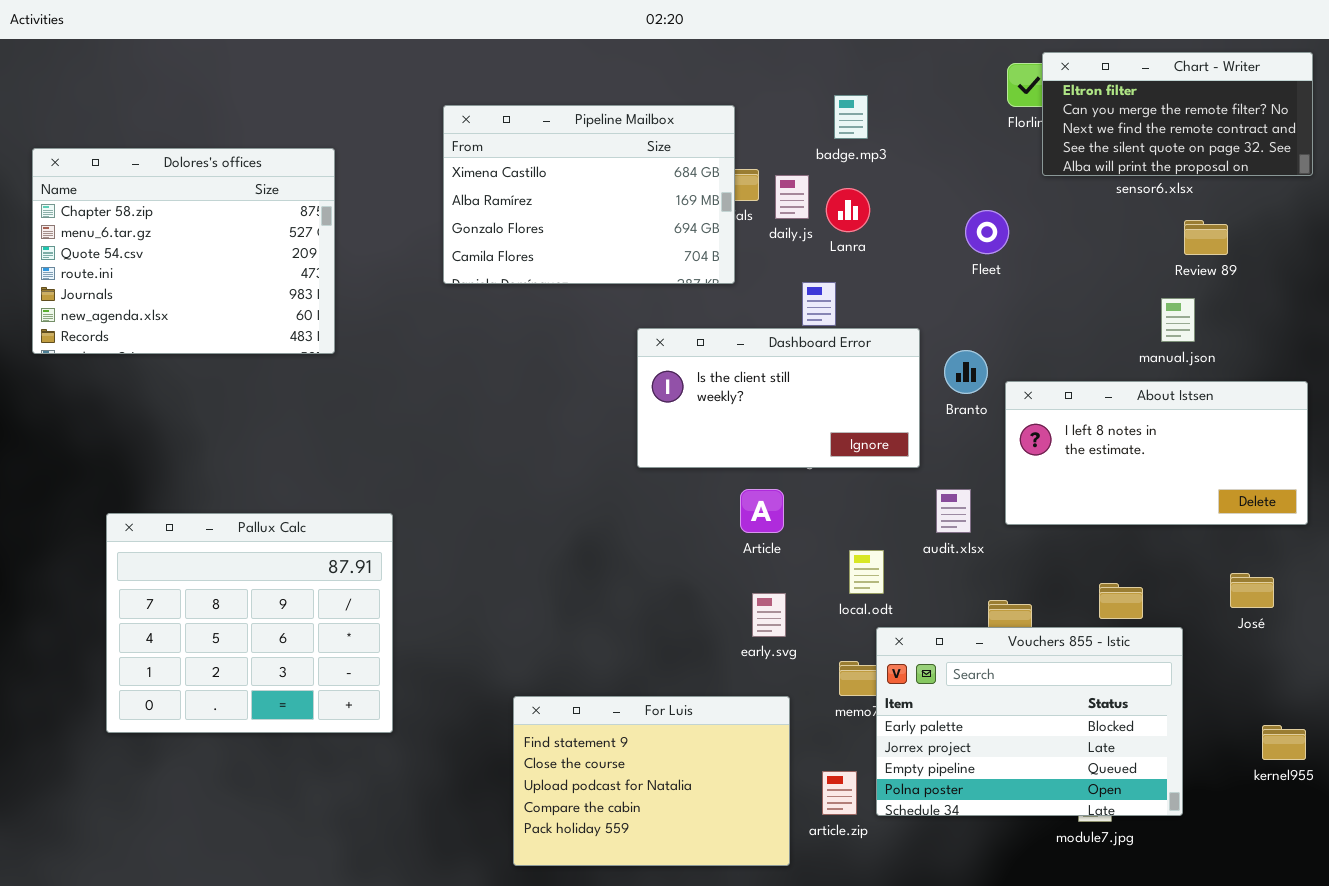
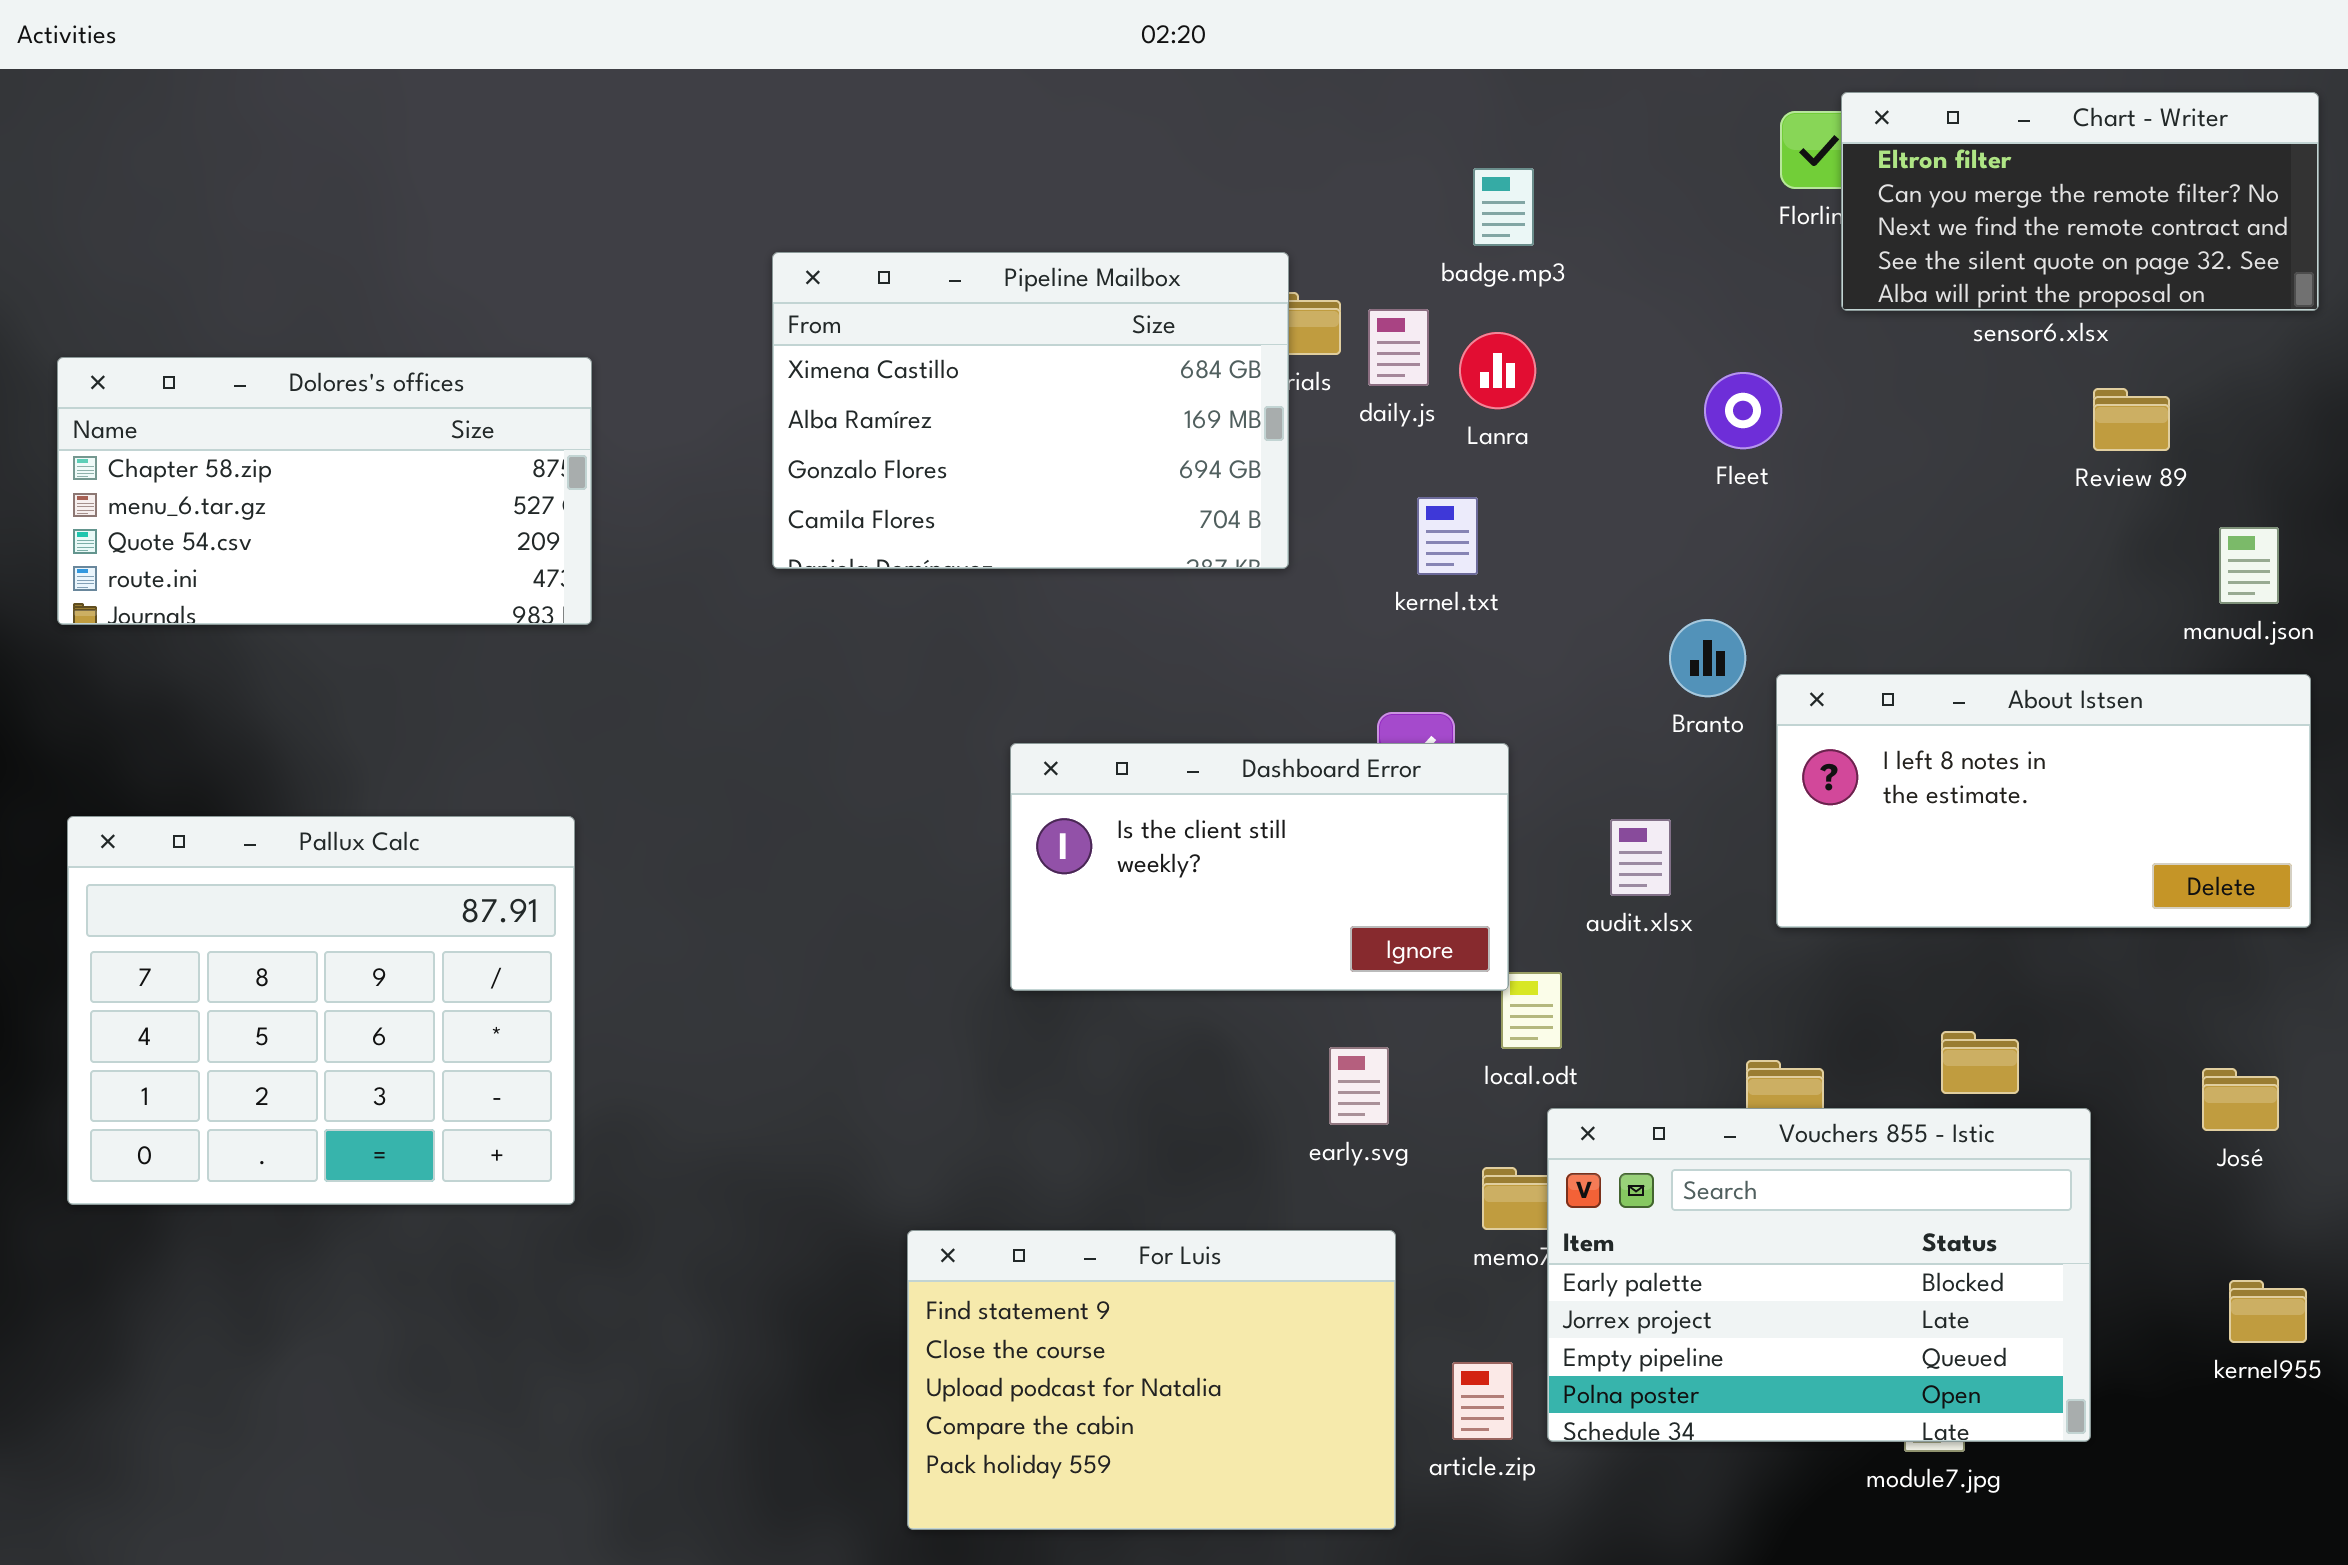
Pipeline Mailbox: [443,105,735,284] -> [772,252,1289,569], moved
Dolores's offices: [32,148,335,354] -> [57,357,592,625], resized
manual.json: [1161,298,1195,342] -> [2219,527,2279,604], moved
Dashboard Error: [637,328,920,468] -> [1010,743,1509,991], moved
audit.xlsx: [936,489,971,533] -> [1610,819,1671,896], moved
Pallux Calc: [106,513,393,733] -> [67,816,575,1205], moved
José: [1230,573,1274,608] -> [2202,1068,2279,1131], moved

